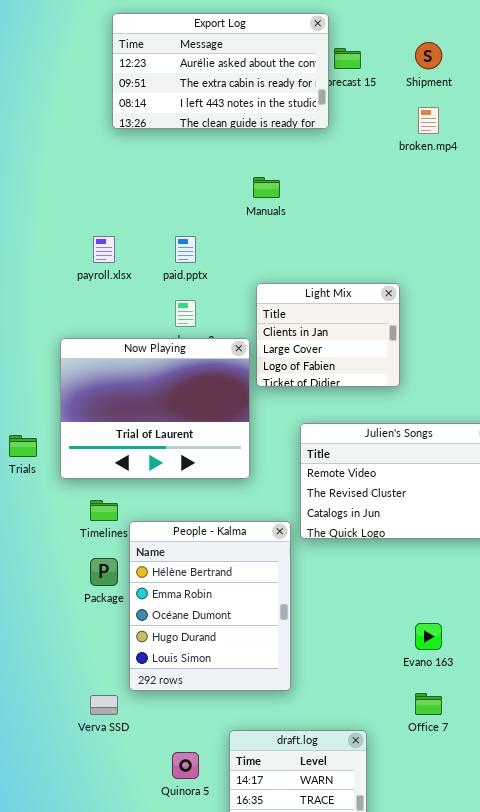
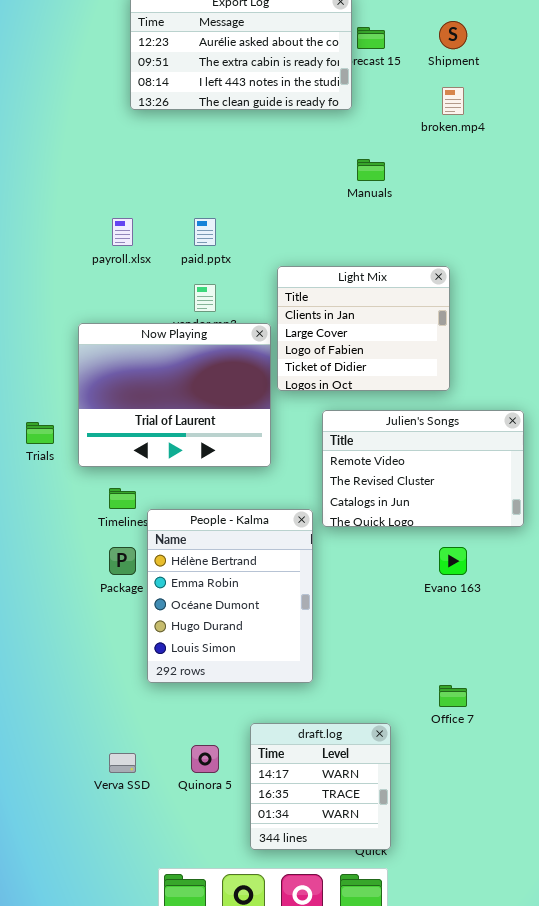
Manuals: [253,177,280,198] -> [357,159,385,181], moved
Light Mix: [256,283,400,387] -> [277,266,450,391], resized
Evano 163: [415,623,442,650] -> [439,547,467,575], moved
Verva SSD: [90,695,118,715] -> [109,753,136,773], moved

